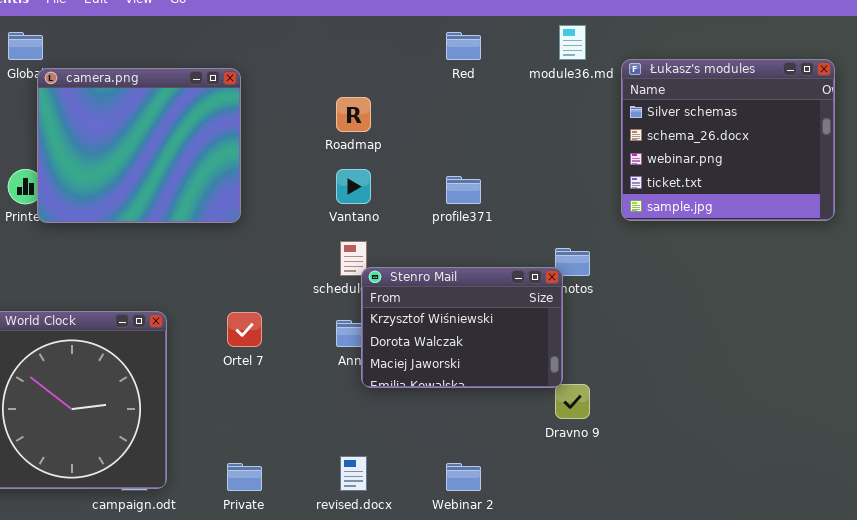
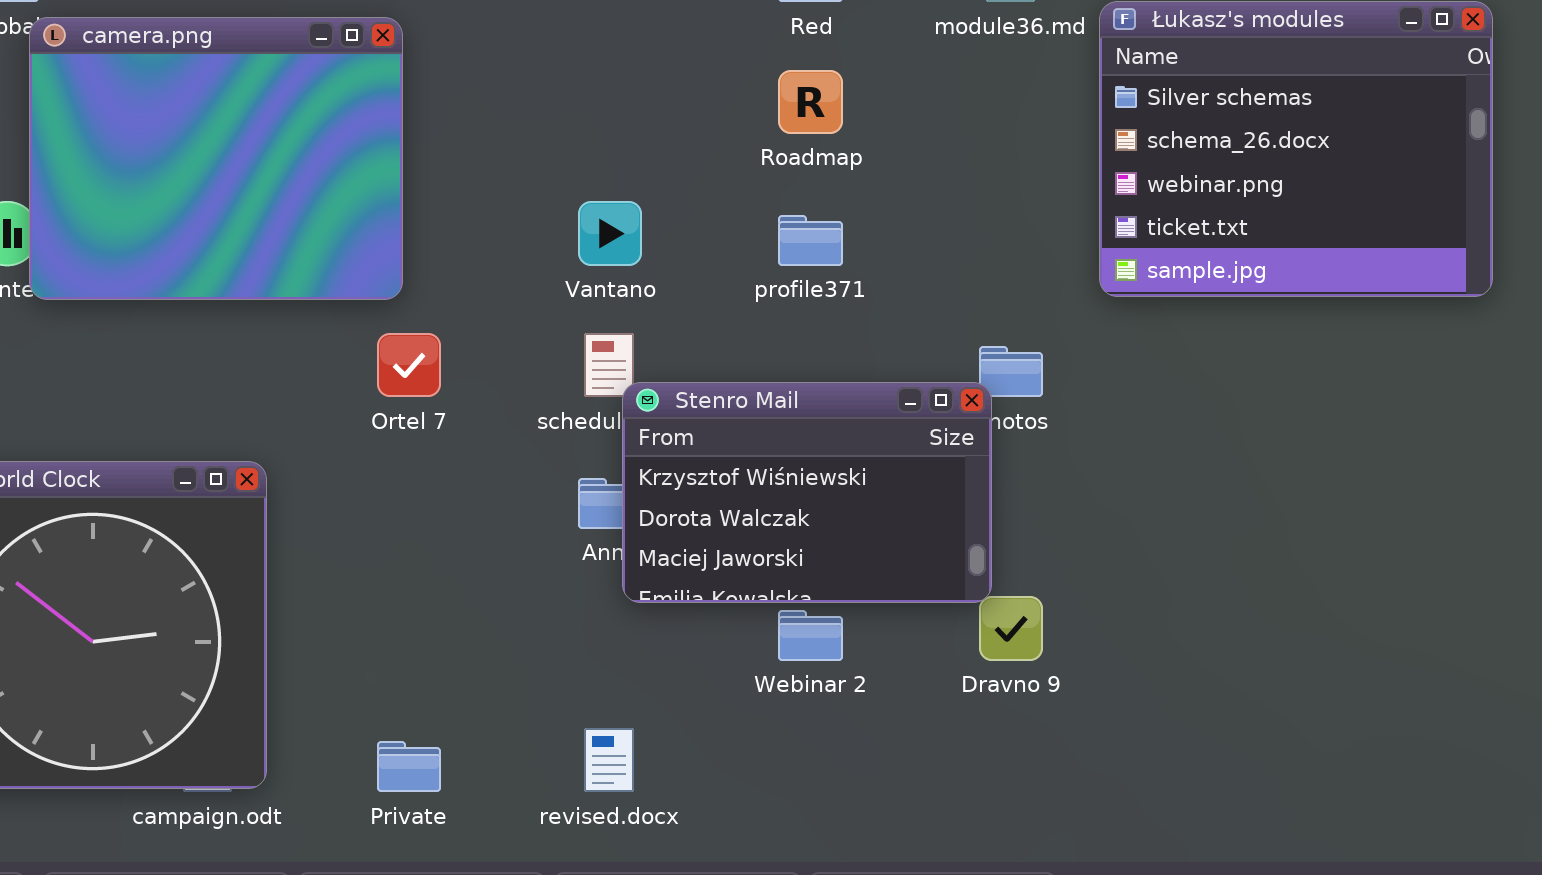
Roadmap: [336,97,371,132] -> [778,70,843,134], moved
Ortel 7: [227,312,262,347] -> [377,333,441,397], moved
Webinar 2: [446,463,481,491] -> [778,610,843,661], moved

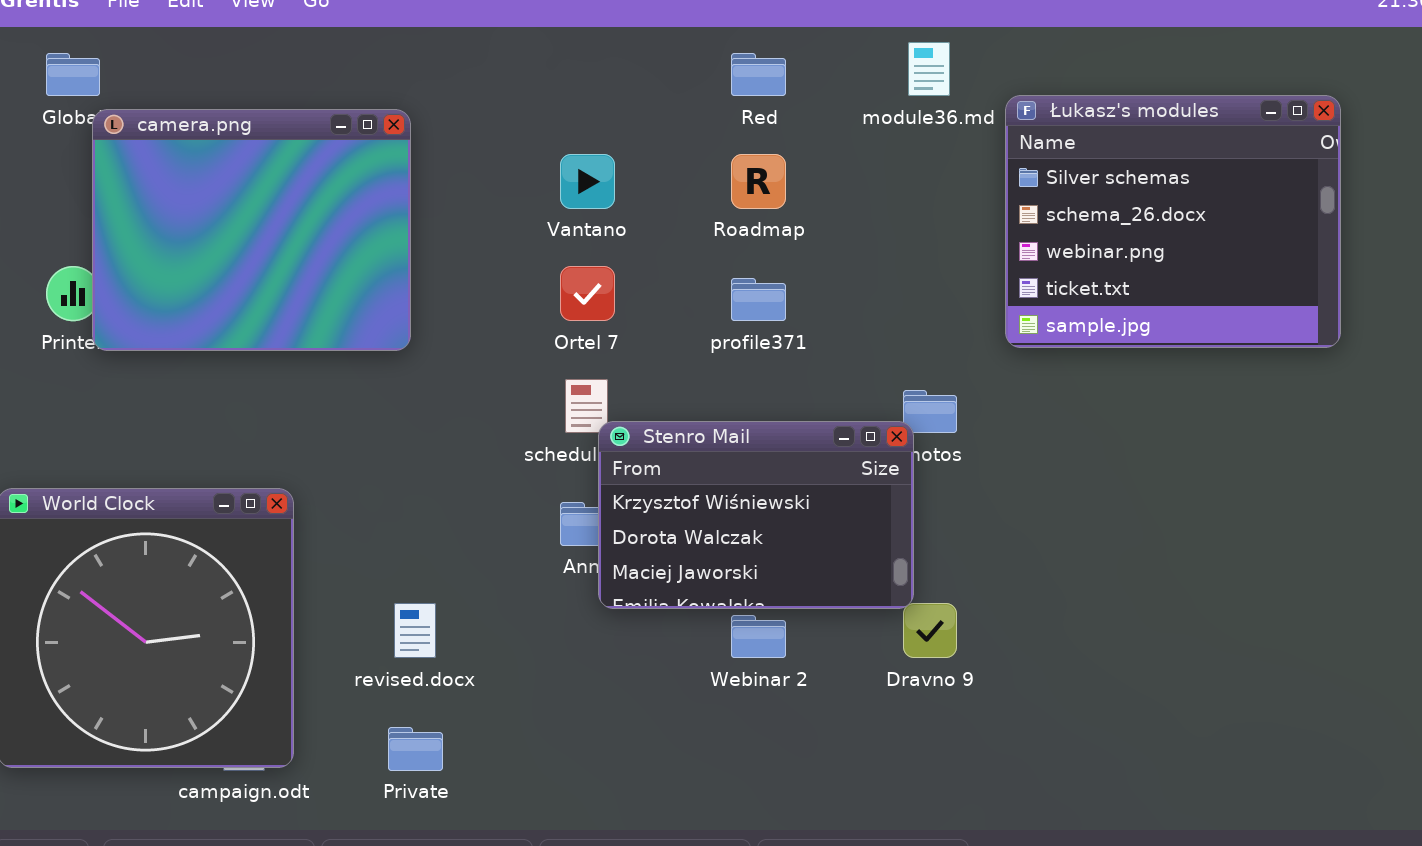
Vantano: [578,201,642,266] -> [560,154,615,209], moved
Ortel 7: [377,333,441,397] -> [560,266,615,321], moved
revised.docx: [584,728,634,792] -> [394,603,436,658], moved

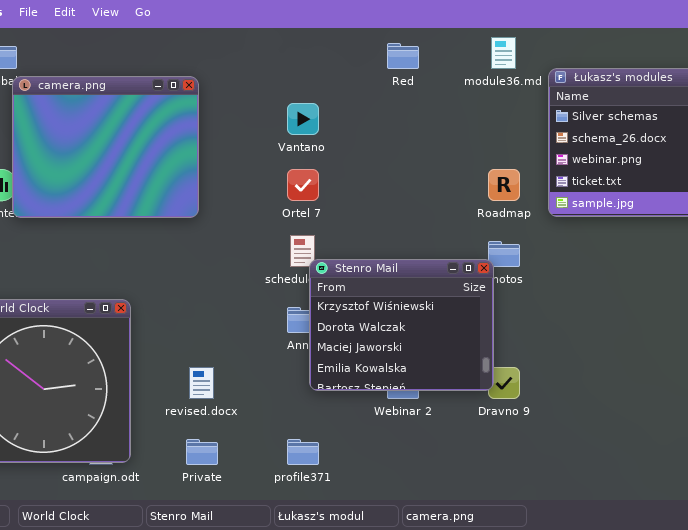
Roadmap: [731,154,786,209] -> [488,169,520,201], moved
profile371: [731,278,786,321] -> [287,439,319,465], moved
Stenro Mail: [598,421,914,609] -> [309,259,494,391], resized

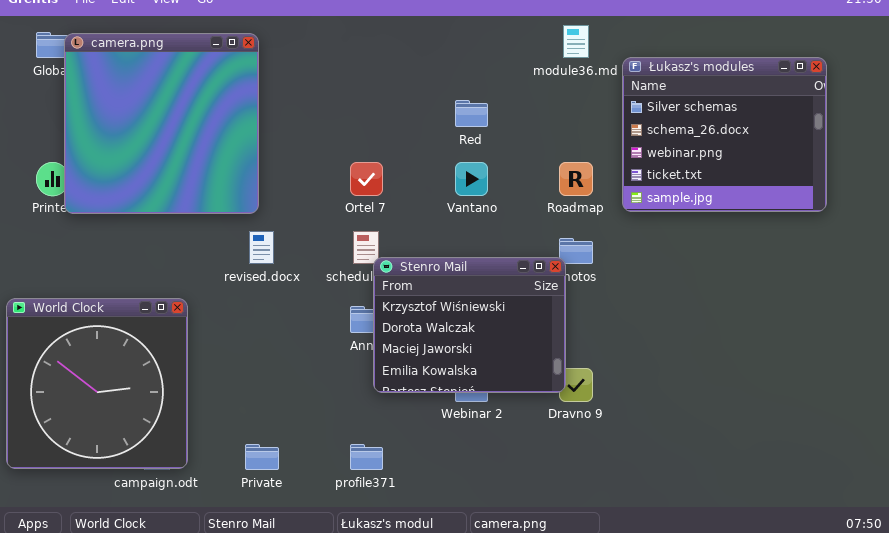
Red: [387,43,419,69] -> [455,100,488,127], moved
camera.png: [12,76,199,218] -> [64,33,259,214], resized
Vantano: [287,103,319,135] -> [455,162,488,196], moved
revised.docx: [189,367,214,399] -> [249,231,274,264], moved

